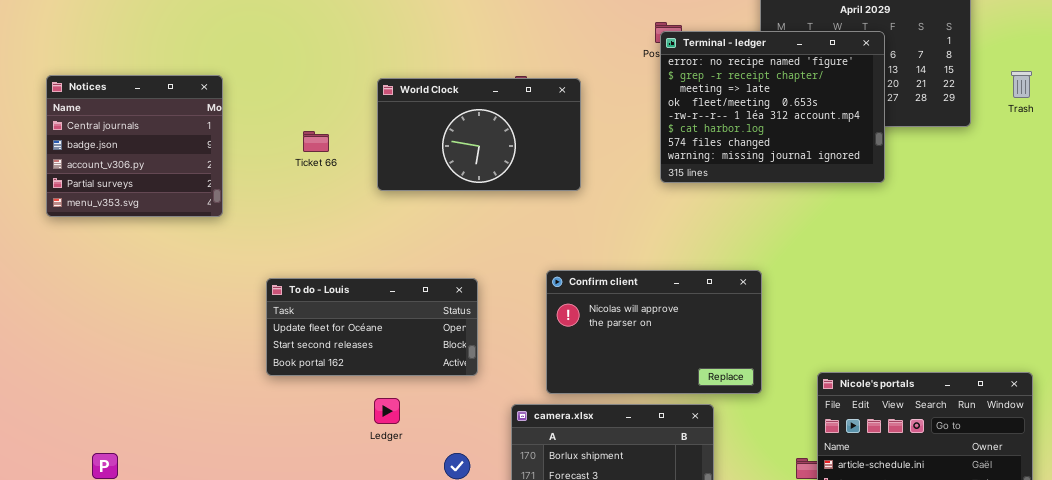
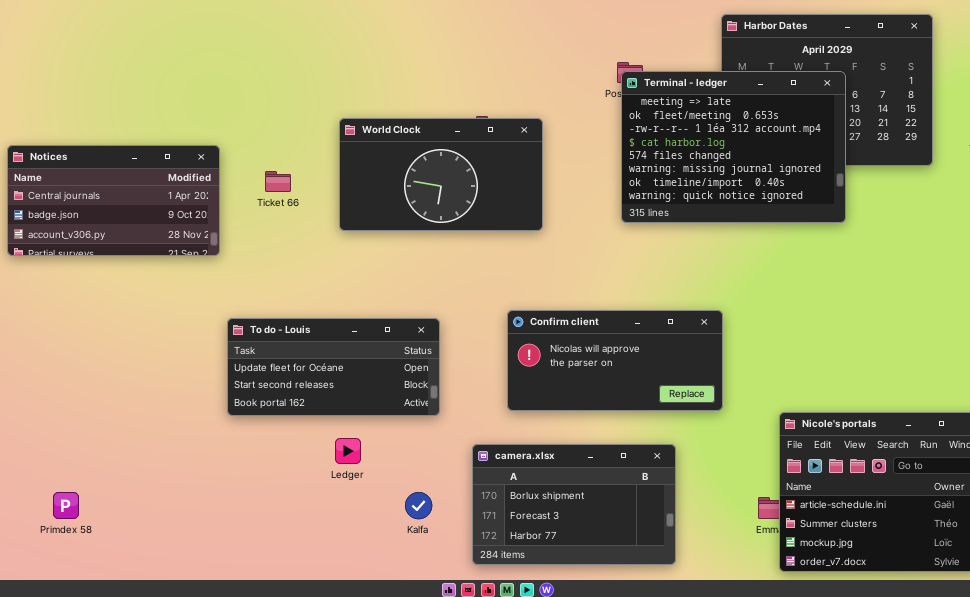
Terminal - ledger: [660,31,885,183] -> [621,71,846,223], scrolled down 2 rows
Notices: [46,75,223,217] -> [7,145,220,256], resized
Confirm client: [546,270,762,394] -> [507,310,723,411], resized

